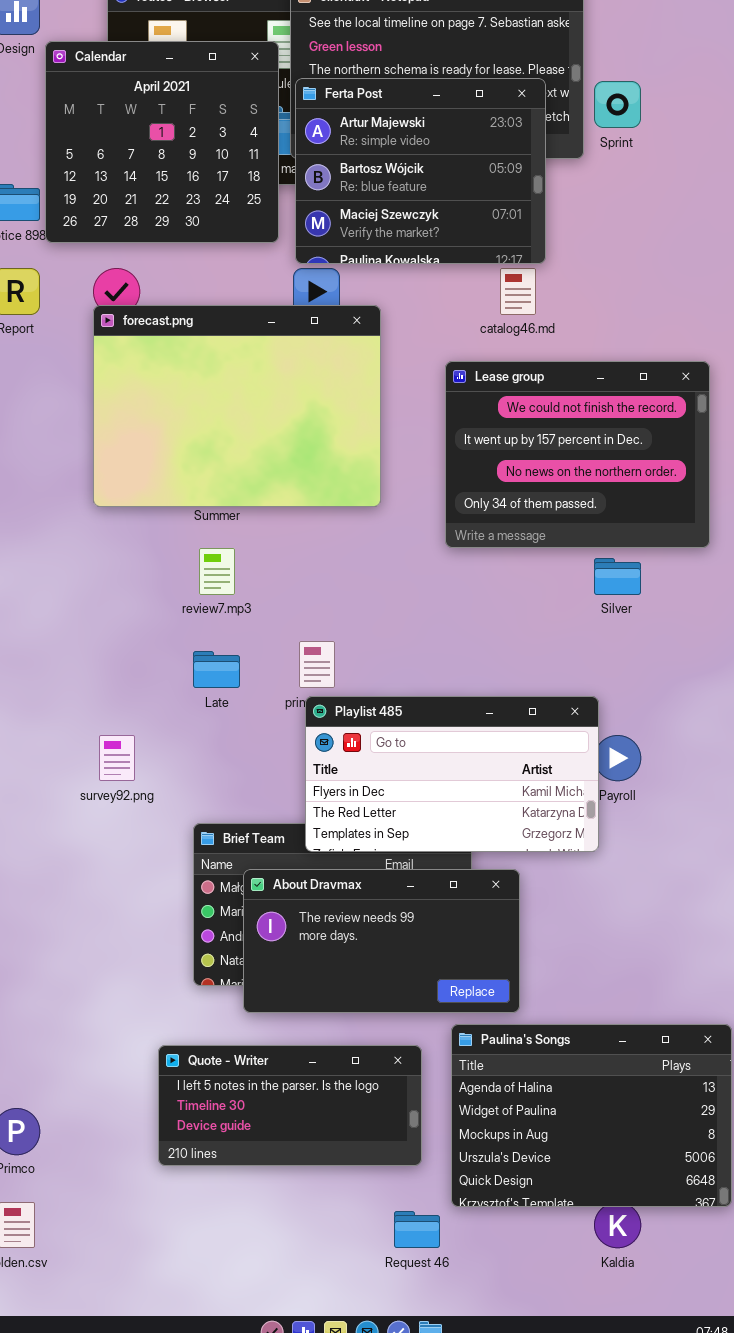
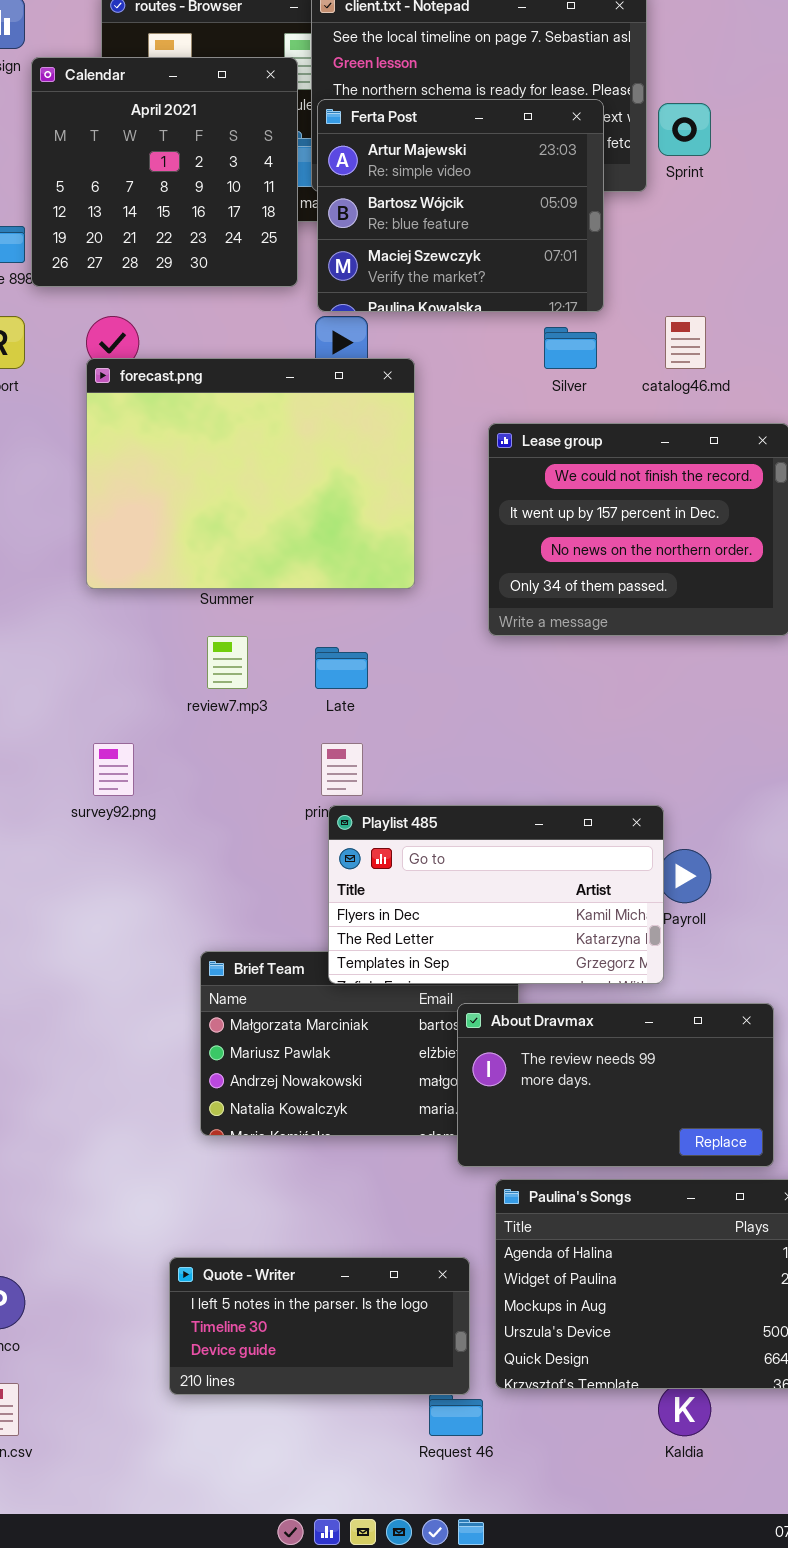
catalog46.md: [500,268,536,315] -> [665,316,706,369], moved
Silver: [594,558,641,595] -> [544,327,597,369], moved
Late: [193,651,240,688] -> [315,647,368,689], moved
survey92.png: [99,735,135,781] -> [93,743,134,796], moved
About Dravmax: [243,869,520,1013] -> [457,1003,774,1167], moved
Quote - Writer: [158,1045,422,1166] -> [169,1257,470,1395], moved

